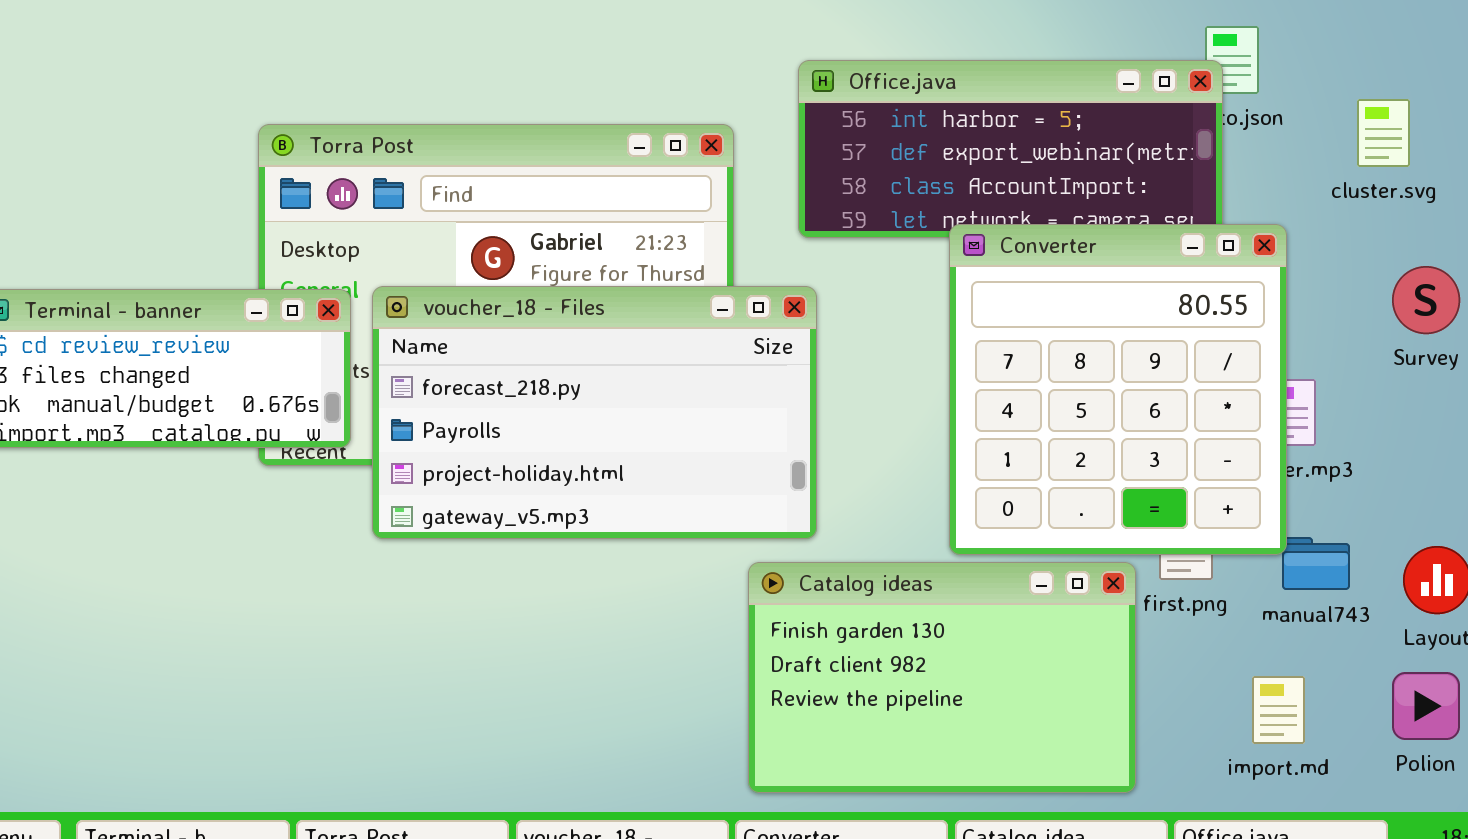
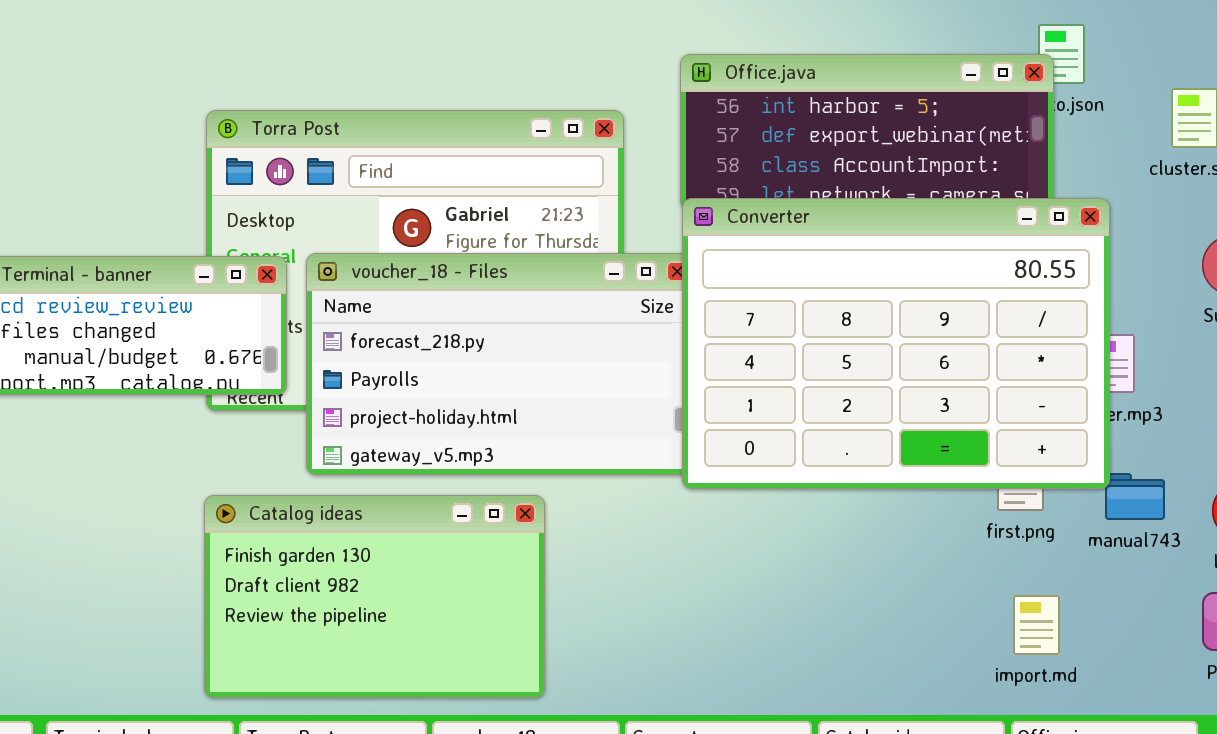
Converter: [949,224,1287,555] -> [682,198,1110,489], resized
Catalog ideas: [748,562,1136,793] -> [204,495,545,698], moved
import.md: [1252,676,1305,744] -> [1013,595,1060,655], moved

